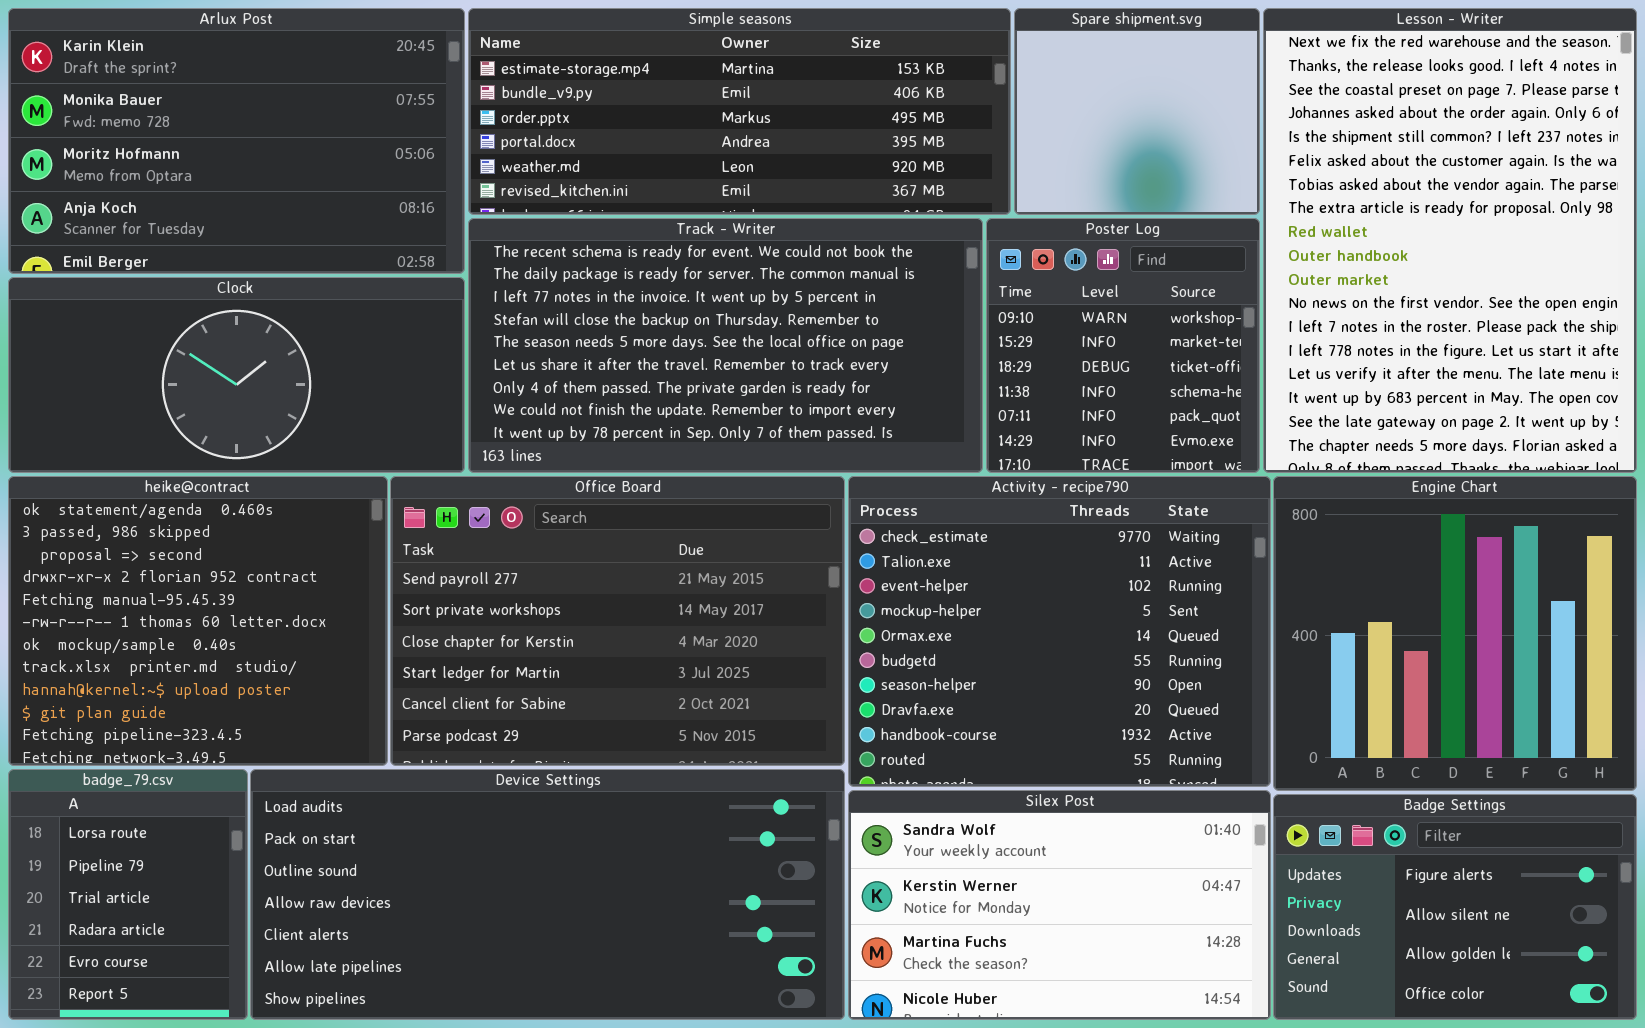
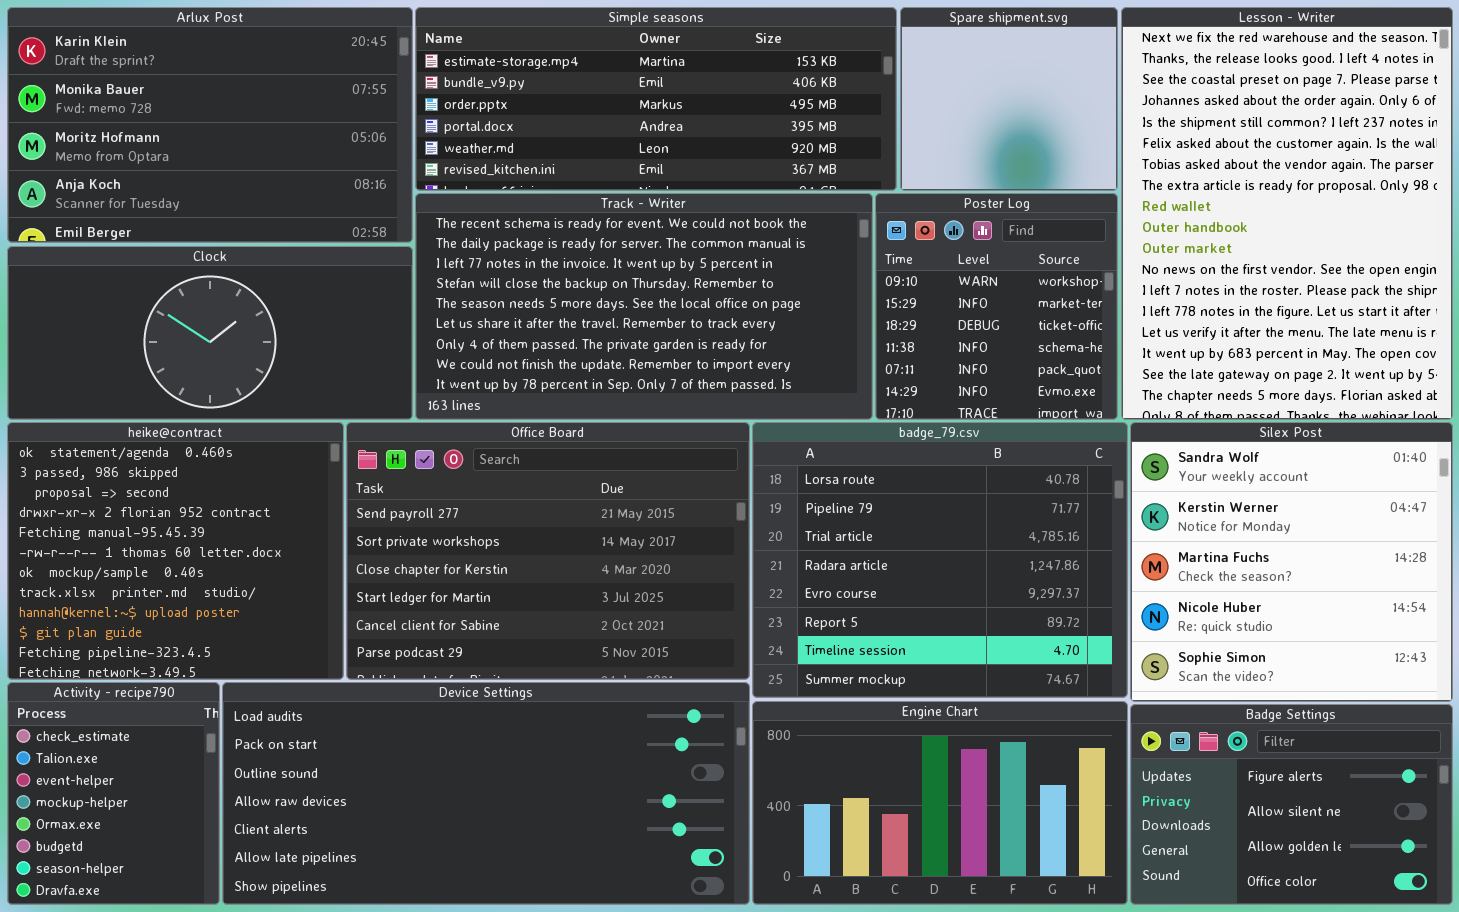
Activity - recipe790: [848,476,1271,787] -> [7,682,220,905], moved, resized
Engine Chart: [1273,476,1637,791] -> [752,701,1128,905], moved, resized
badge_79.csv: [8,769,248,1020] -> [752,422,1128,698], moved, resized
Silex Post: [848,790,1271,1020] -> [1130,422,1453,702], moved, resized

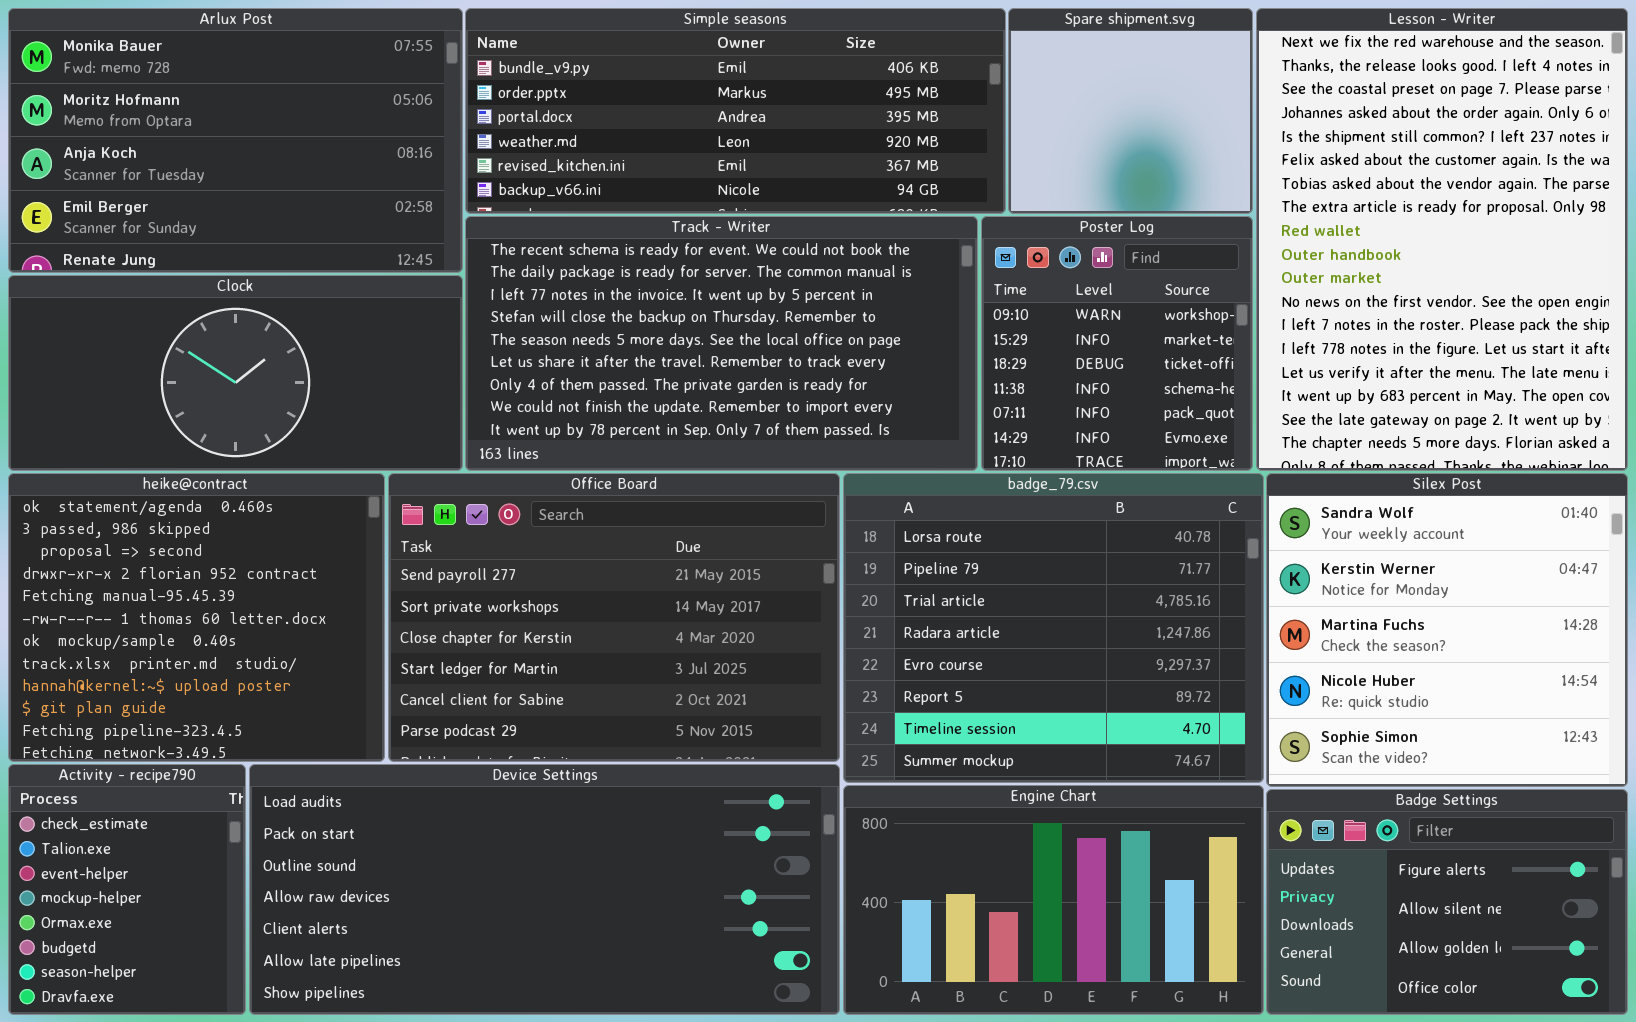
Arlux Post: [7,7,413,243] -> [8,8,463,273], scrolled down 1 row
Simple seasons: [415,7,897,191] -> [465,8,1006,214], scrolled down 1 row

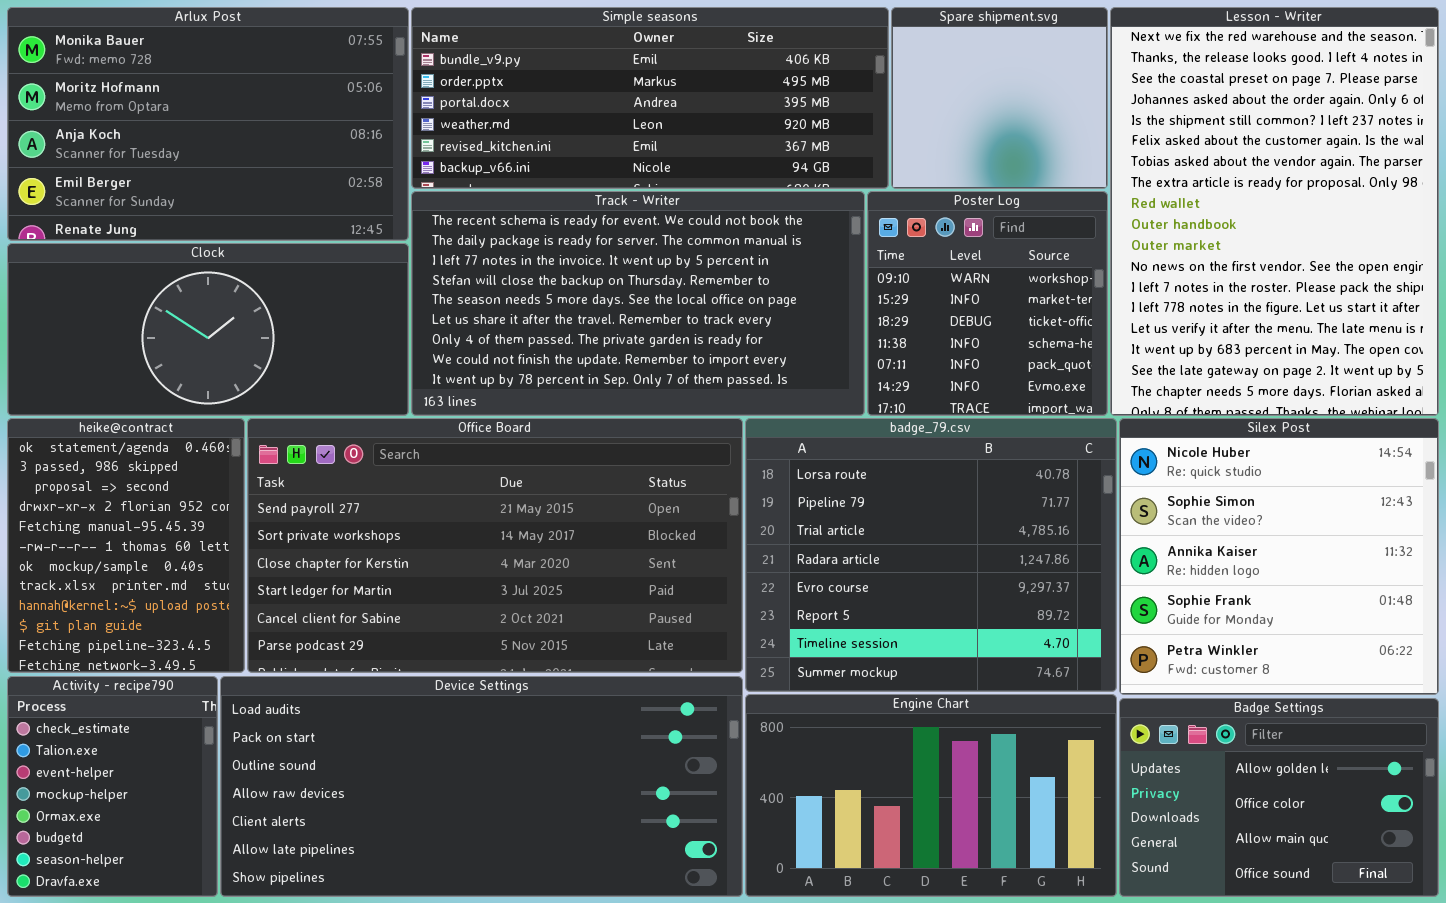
heike@contract: [8,473,385,762] -> [7,418,245,673], resized
Office Board: [388,473,840,762] -> [247,418,743,673], resized
Silex Post: [1266,473,1628,787] -> [1119,418,1439,695], scrolled down 3 rows
Badge Settings: [1266,789,1628,1015] -> [1119,698,1439,897], scrolled down 2 rows

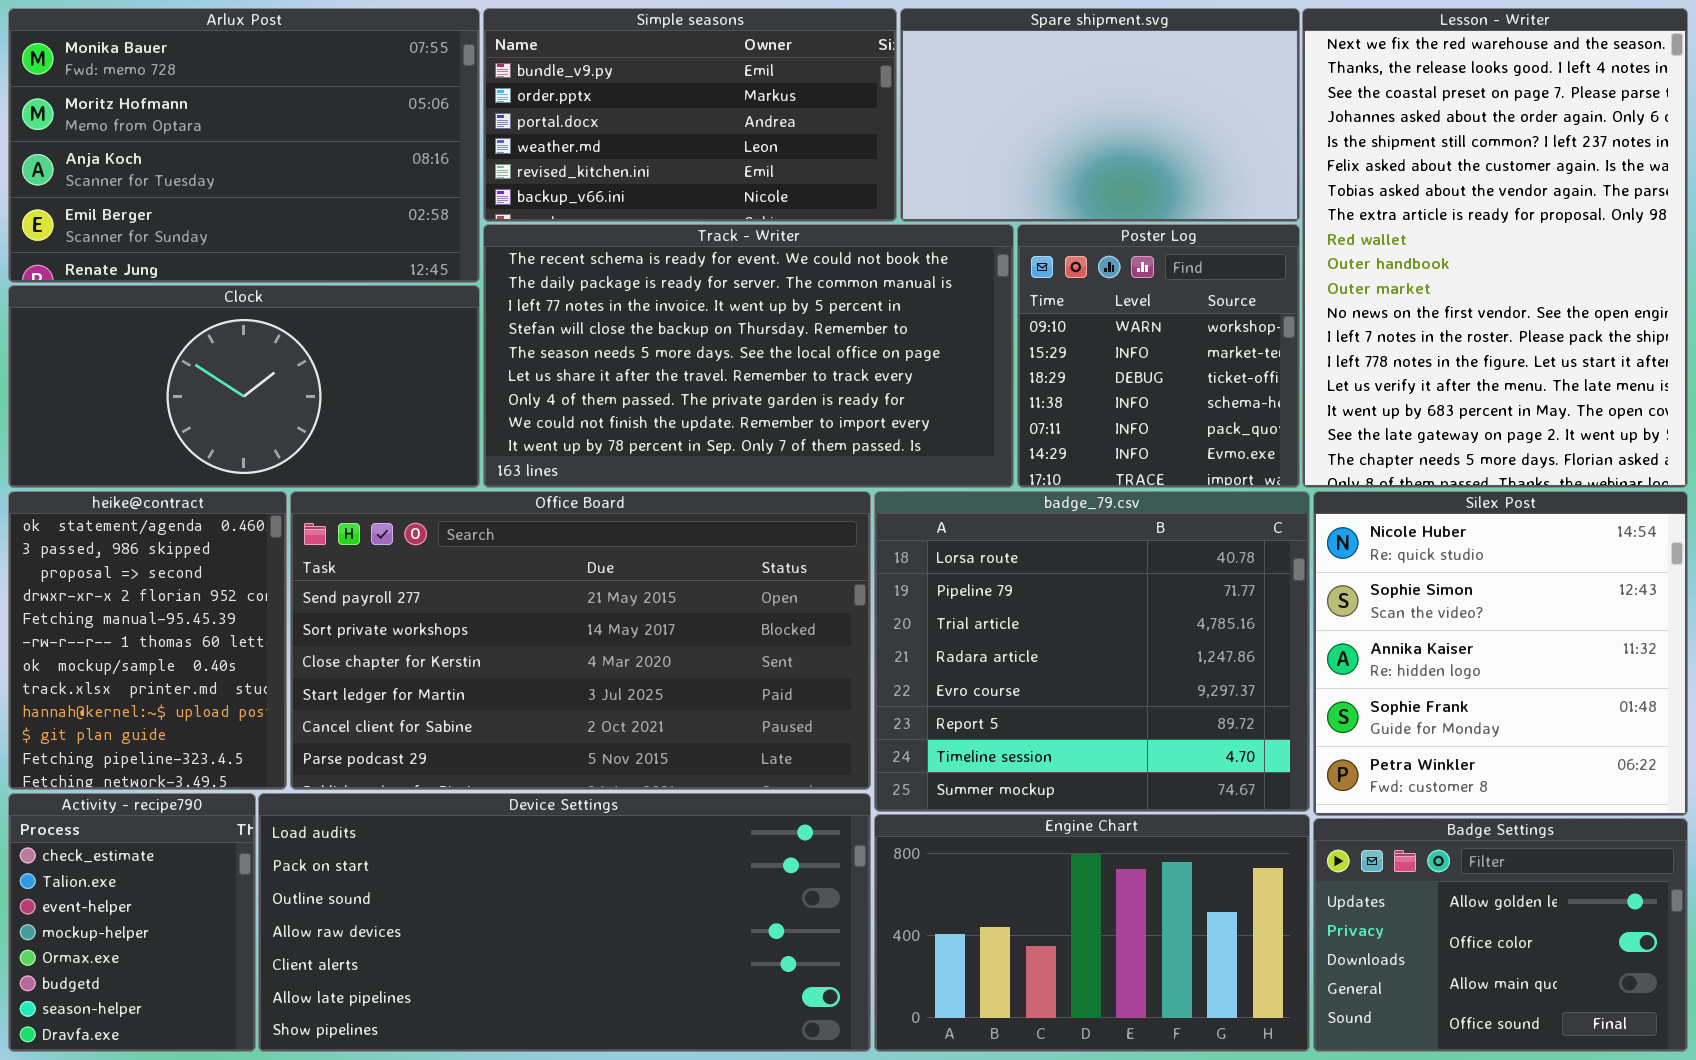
Simple seasons: [411,7,889,189] -> [483,8,897,222], resized
Spare shipment.svg: [891,7,1108,189] -> [900,8,1300,222], resized

